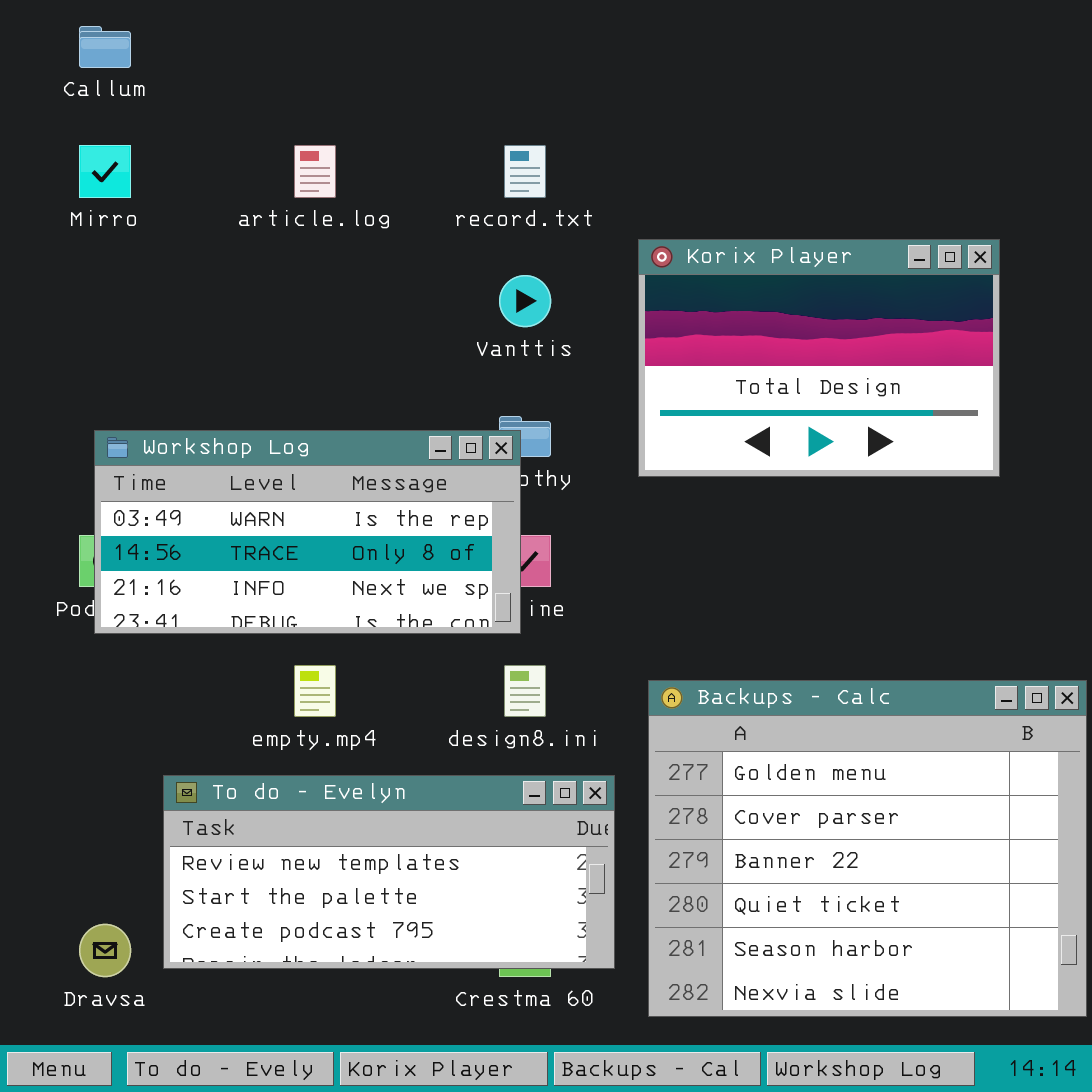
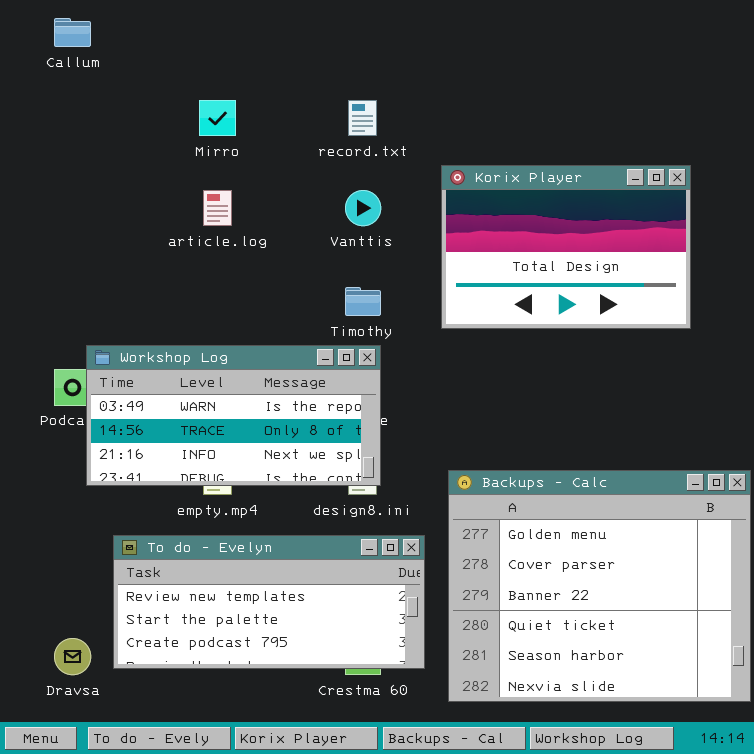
Mirro: [79,145,131,198] -> [199,100,236,136], moved
article.log: [294,145,336,198] -> [203,190,232,226], moved
Workshop Log: [94,430,521,634] -> [86,345,381,486], moved

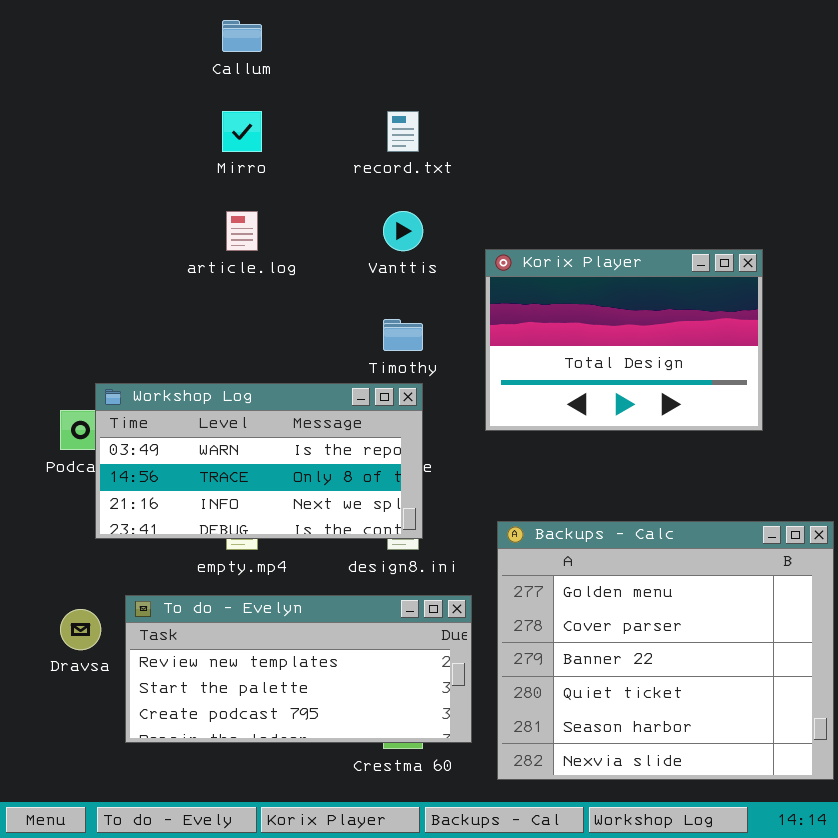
Callum: [54,18,91,47] -> [222,20,262,52], moved
Korix Player: [441,165,691,329] -> [485,249,763,431], moved
Dravsa: [54,638,91,675] -> [60,609,101,650], moved

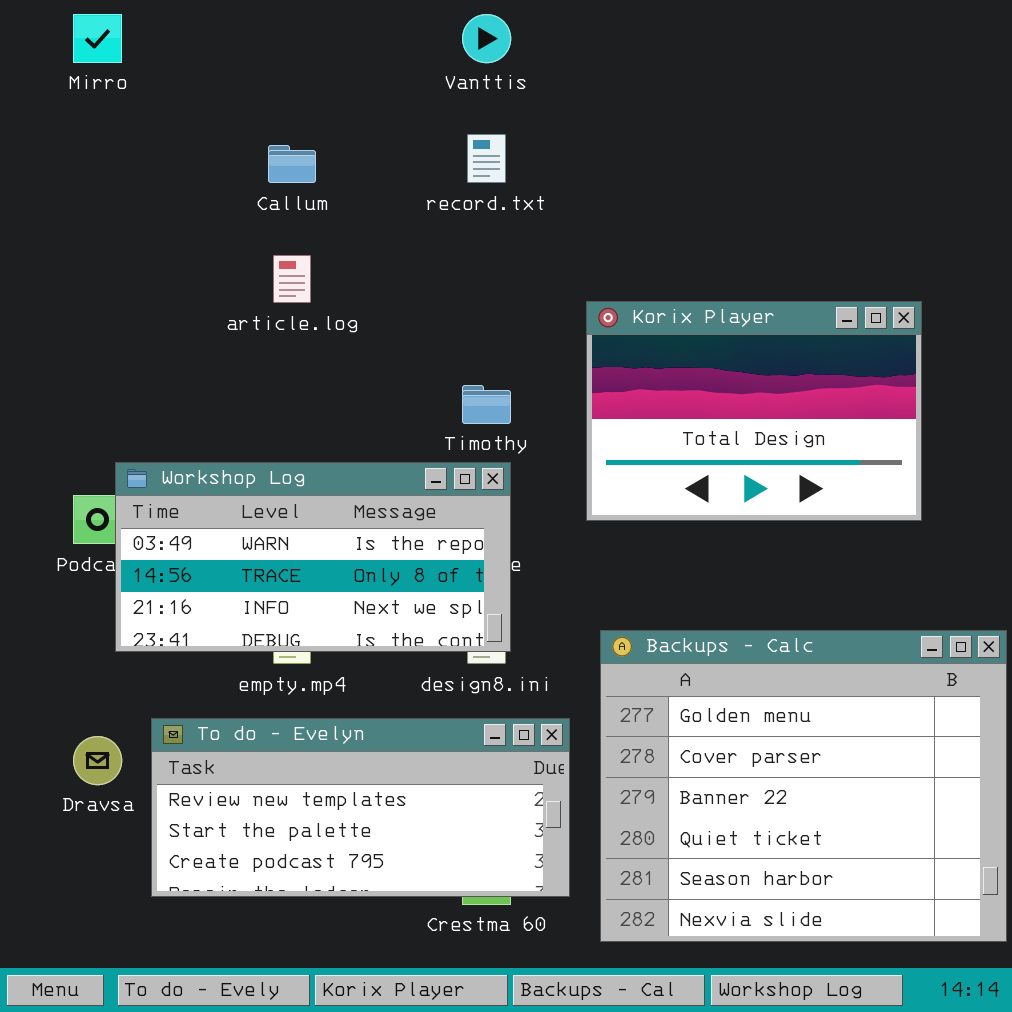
Callum: [222,20,262,52] -> [268,145,316,183], moved
Mirro: [222,111,262,152] -> [73,14,122,63], moved
Vanttis: [383,211,423,251] -> [462,14,511,63], moved

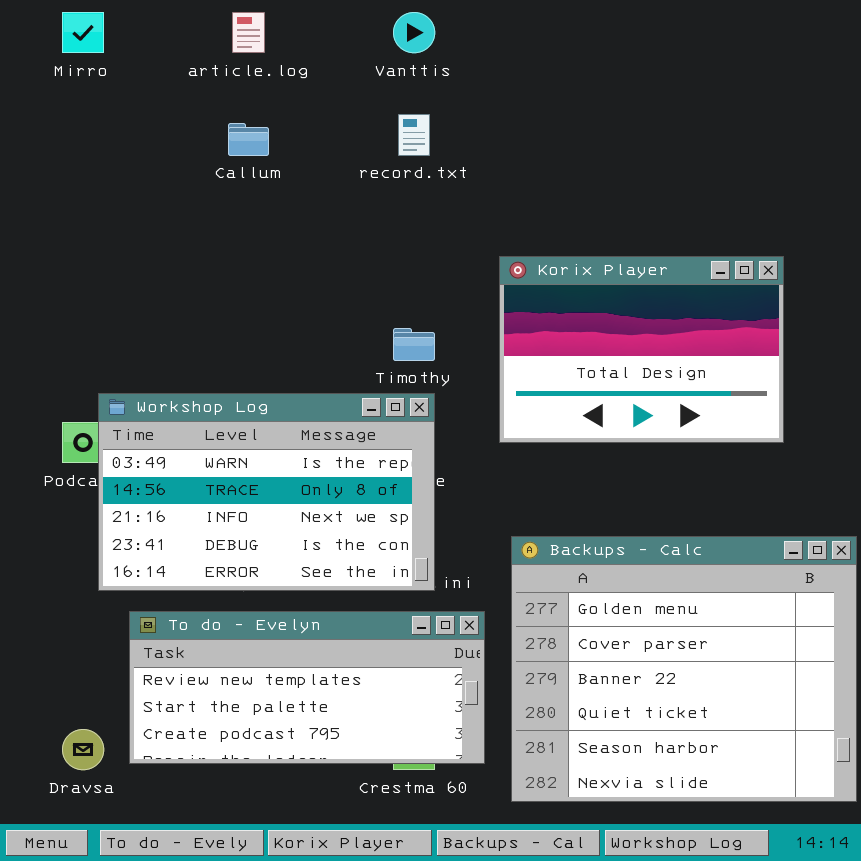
article.log: [273,255,311,303] -> [232,12,265,53], moved
Workshop Log: [115,462,511,652] -> [98,393,435,591], resized
Dravsa: [73,736,122,785] -> [62,729,104,770], moved

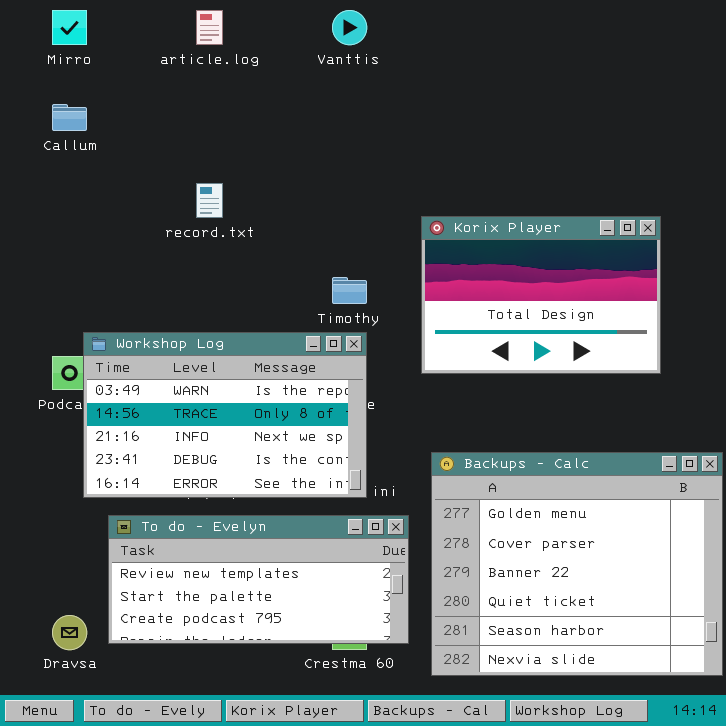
record.txt: [398,114,430,156] -> [196,183,223,218], moved
Callum: [228,123,269,156] -> [52,104,87,131], moved

